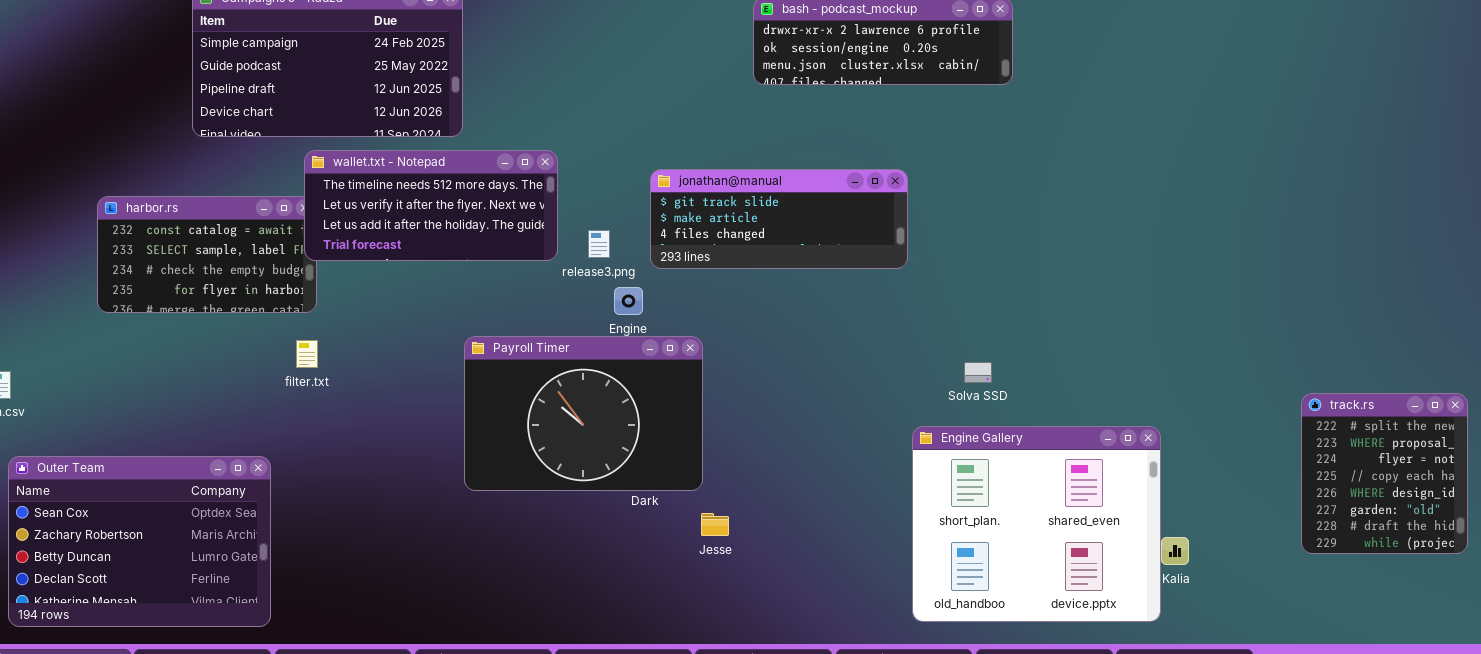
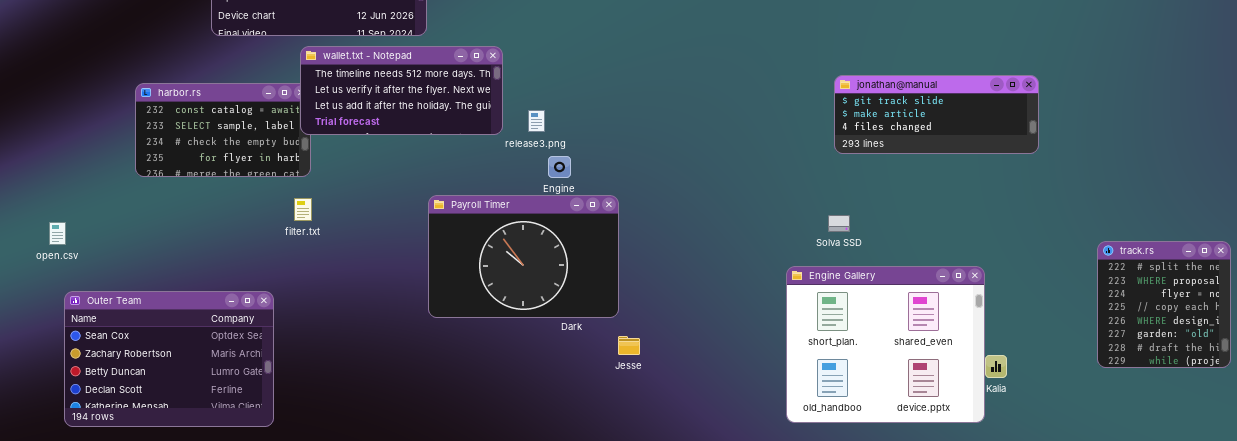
jonathan@manual: [650,169,908,269] -> [834,75,1039,154], moved

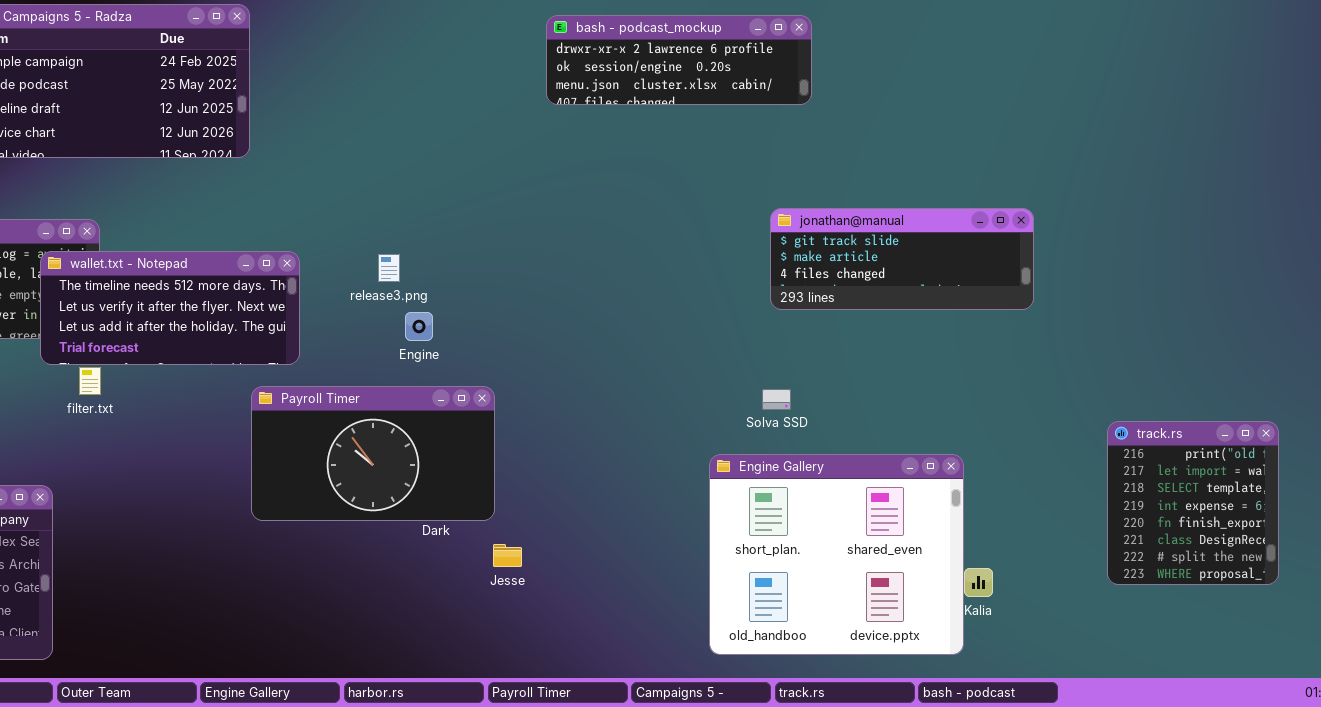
wallet.txt - Notepad: [300,46,503,135] -> [40,251,300,365], moved
Payroll Timer: [428,195,619,318] -> [251,386,495,521], resized
track.rs: [1097,241,1231,368] -> [1107,421,1279,585], scrolled up 6 rows

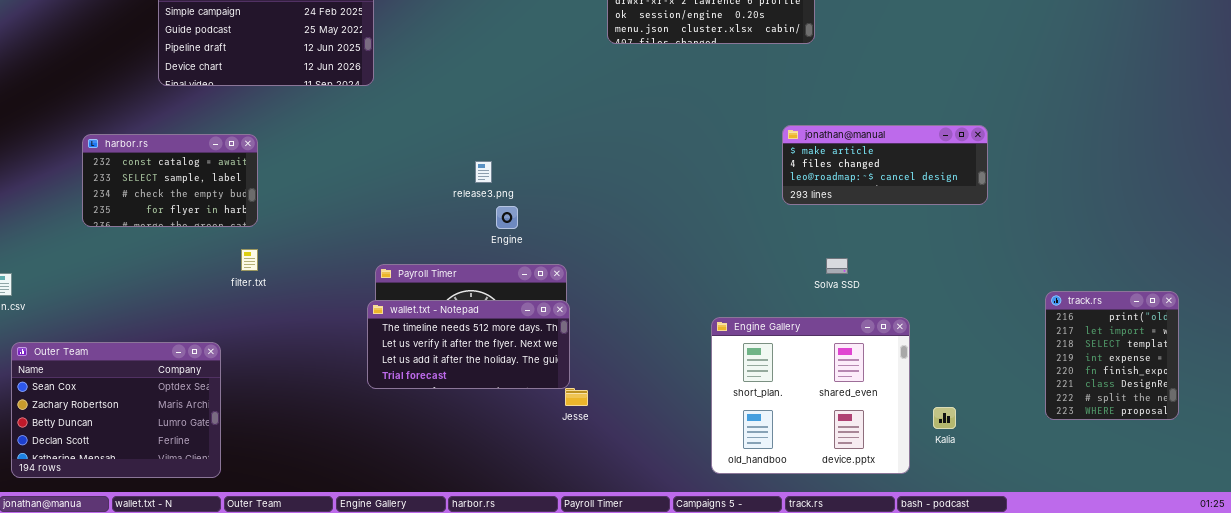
jonathan@manual: [770,208,1034,310] -> [782,125,988,205], scrolled down 1 row
wallet.txt - Notepad: [40,251,300,365] -> [367,300,570,389], moved
Solva SSD: [762,389,791,410] -> [826,258,848,274], moved
Engine Gallery: [709,454,964,655] -> [711,317,910,474], moved

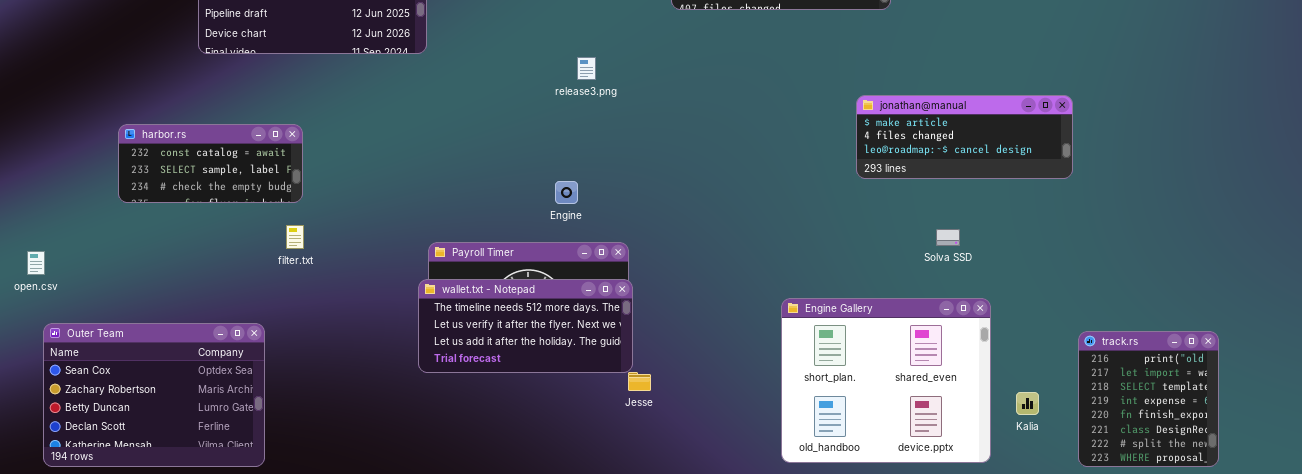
harbor.rs: [82,134,258,227] -> [118,124,303,203], resized
release3.png: [475,161,492,183] -> [577,57,596,80], moved
Solva SSD: [826,258,848,274] -> [936,229,960,246], moved
track.rs: [1045,291,1179,420] -> [1078,331,1219,467], moved

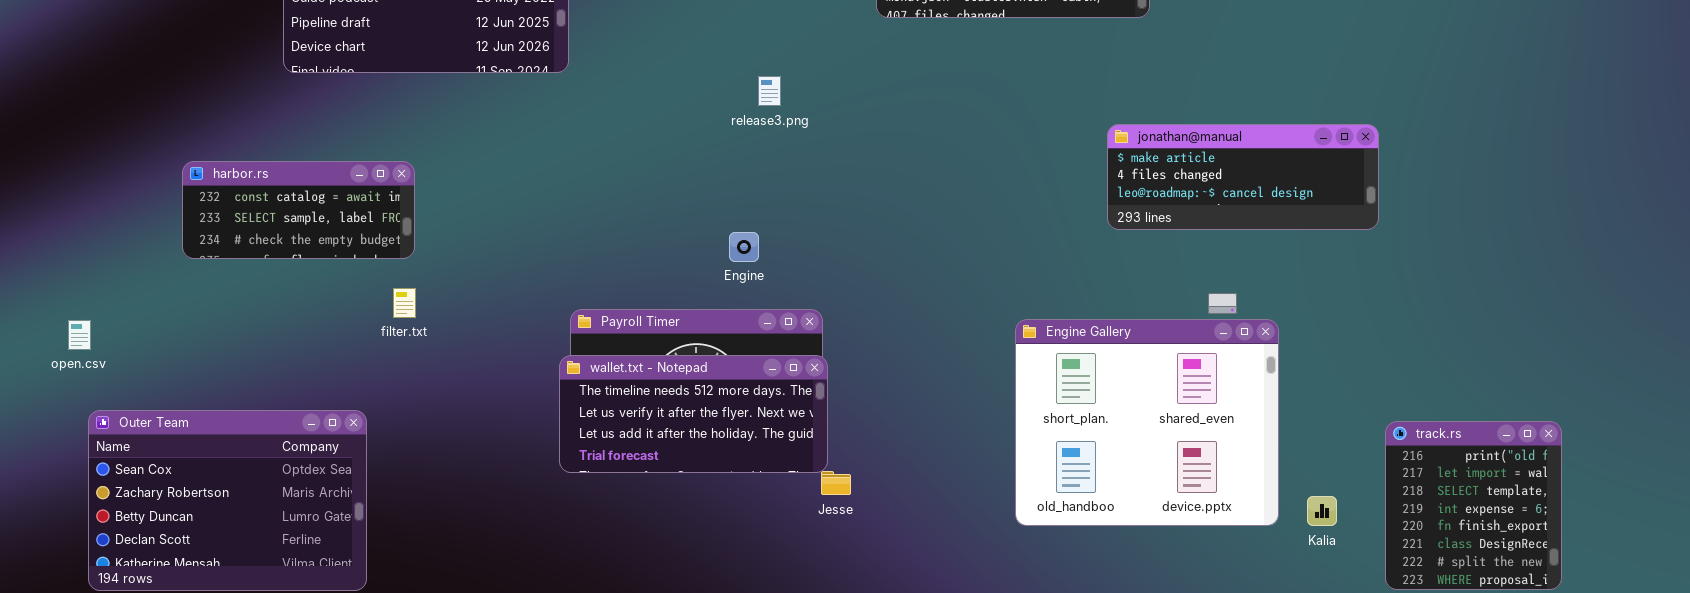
Engine Gallery: [781,298,991,463] -> [1015,319,1279,526], moved

